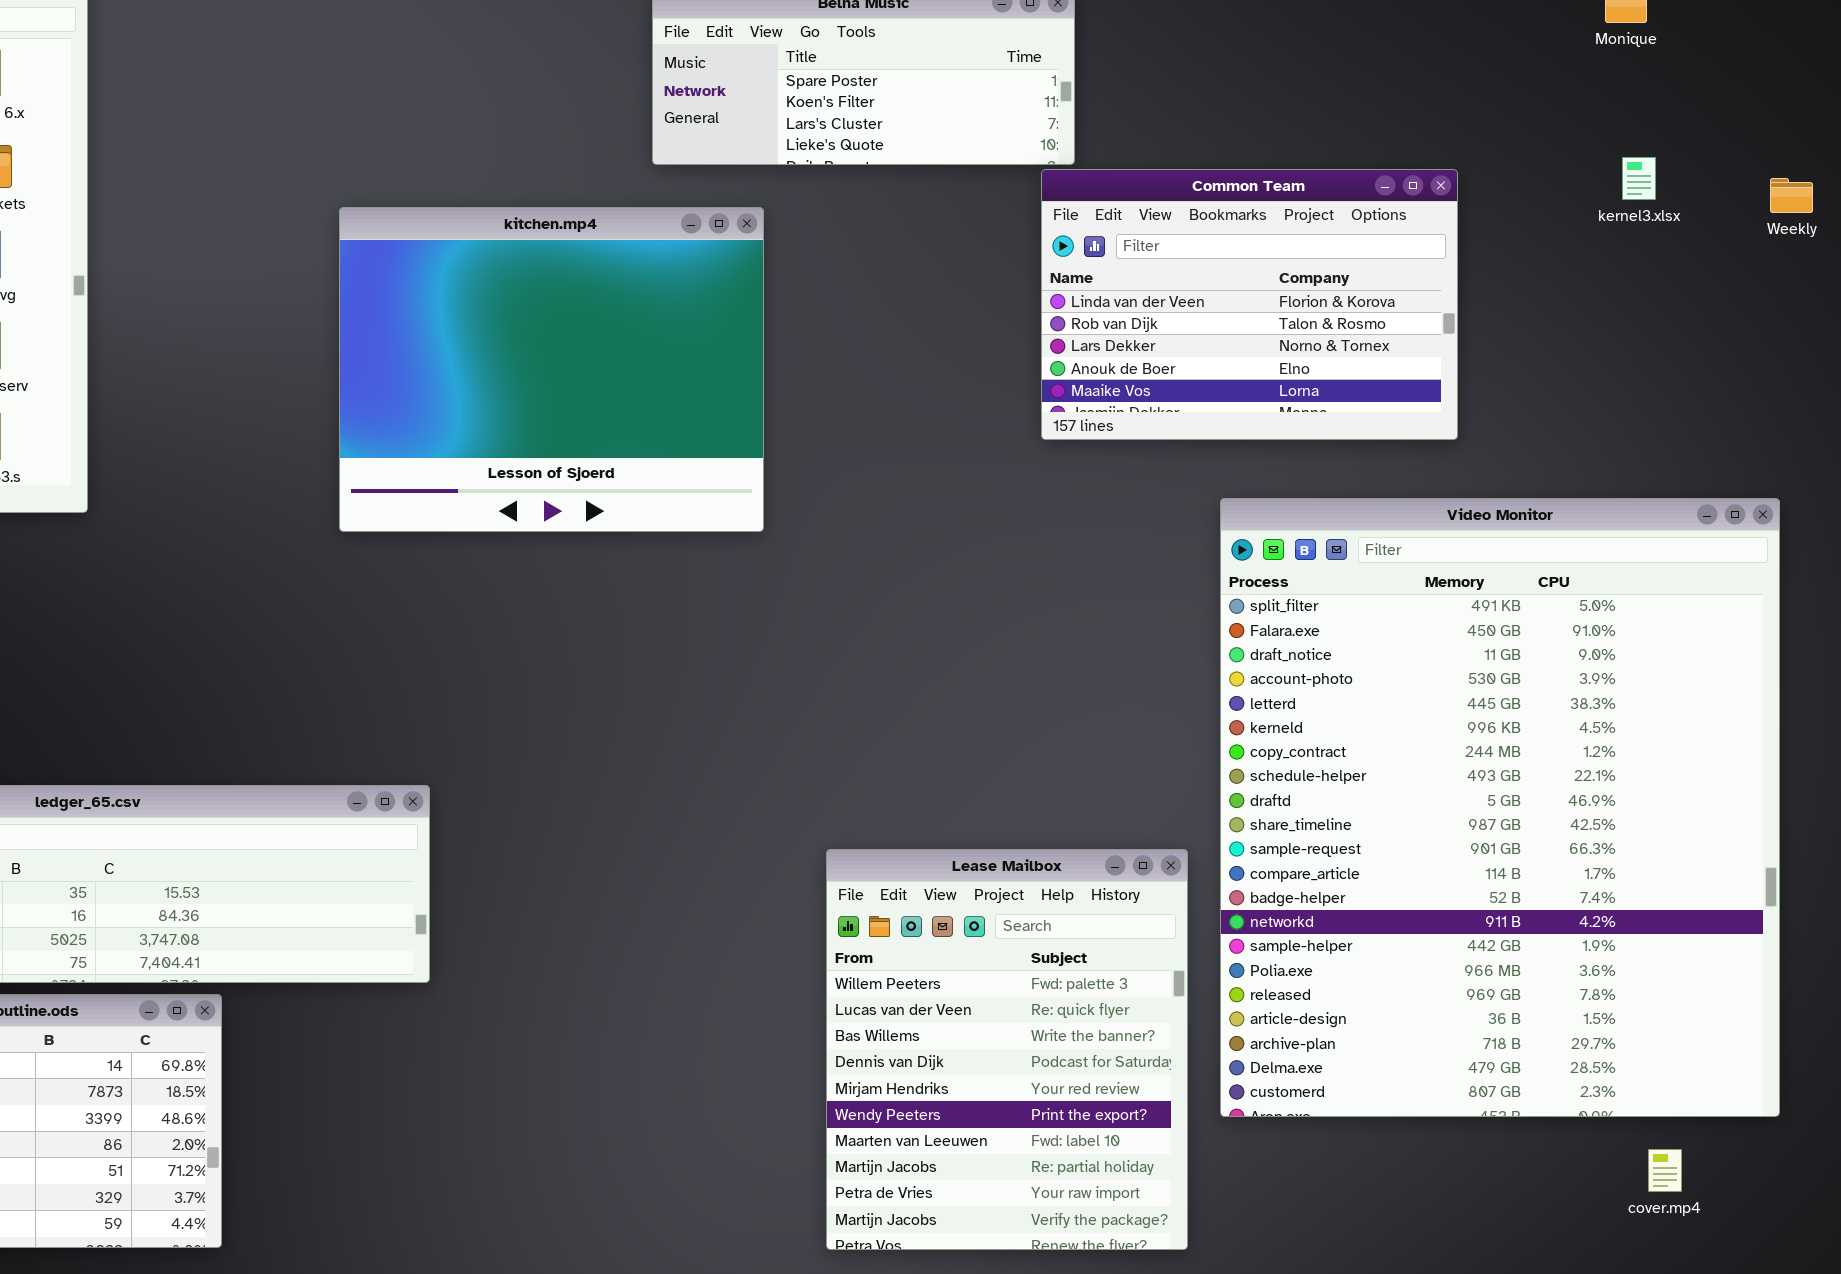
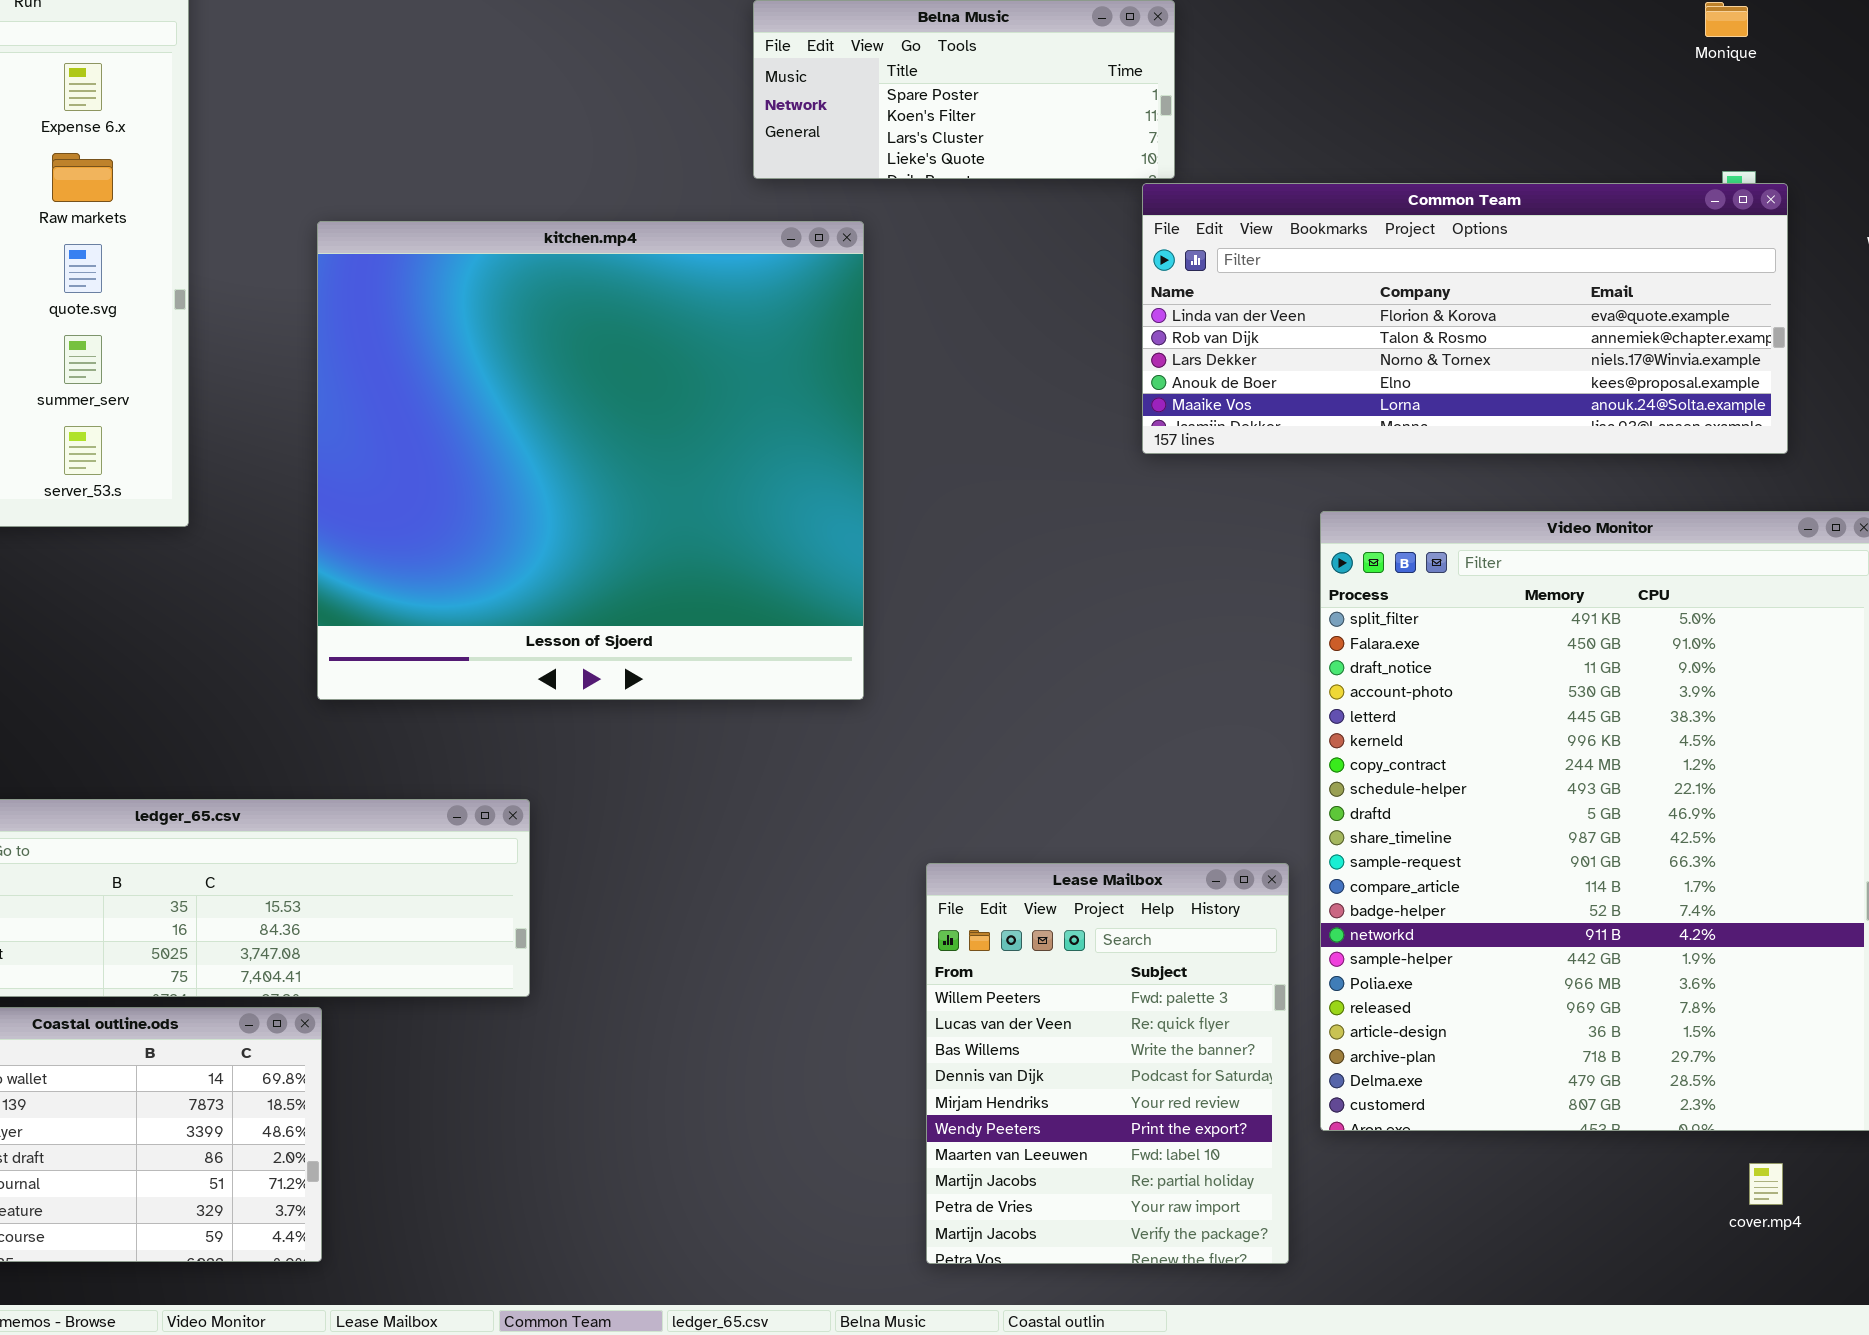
Common Team: [1041,169,1458,440] -> [1142,183,1788,454], resized
kitchen.mp4: [339,207,764,532] -> [317,221,864,700], resized

